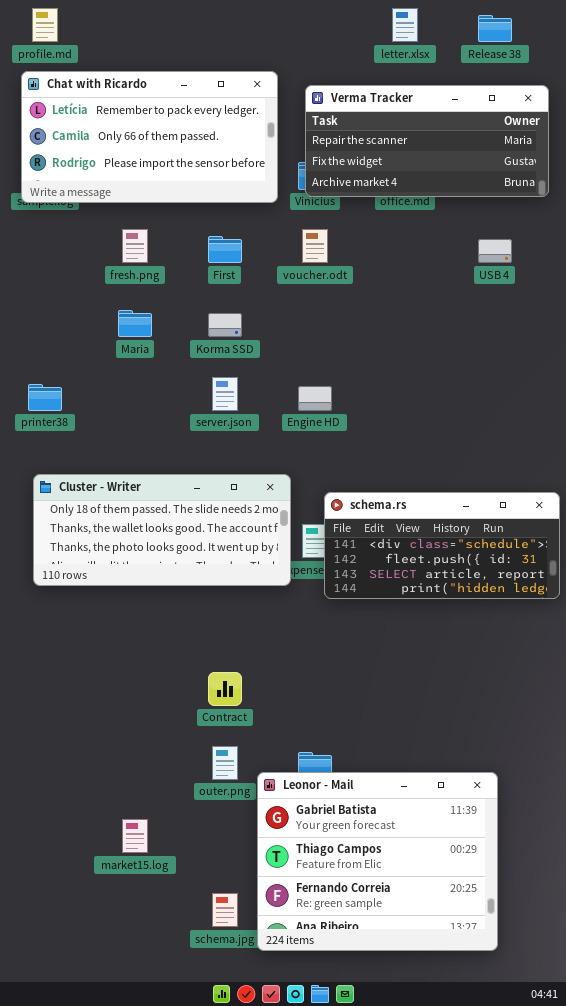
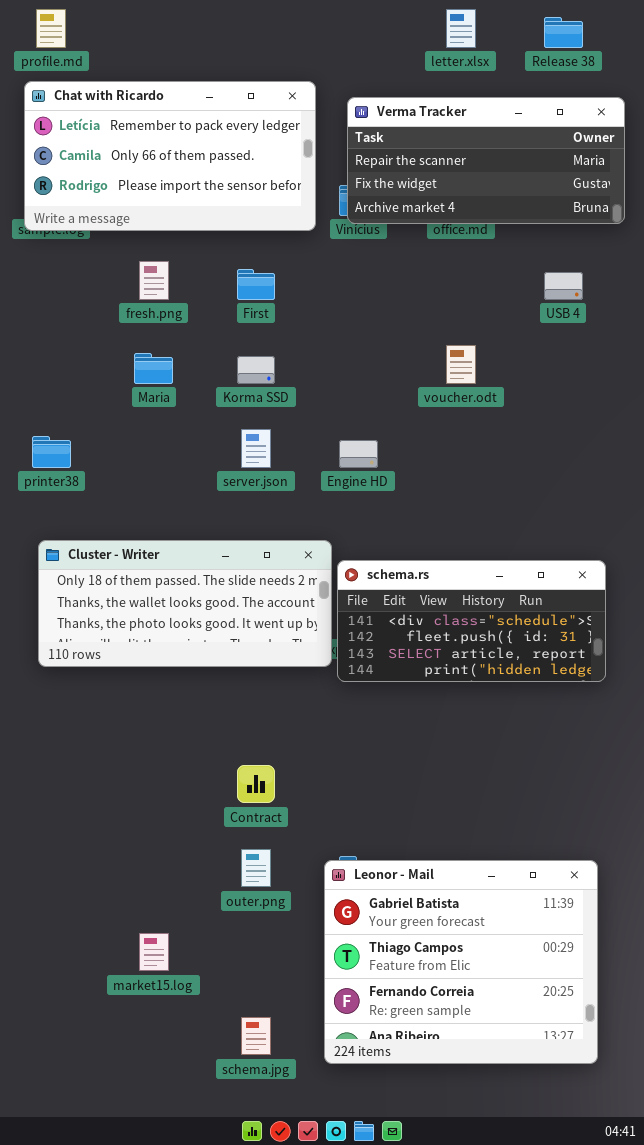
voucher.odt: [302,229,328,263] -> [446,345,476,384], moved
schema.rs: [324,492,560,599] -> [337,560,606,682], moved
Leonor - Mail: [257,772,498,951] -> [324,860,598,1064], moved

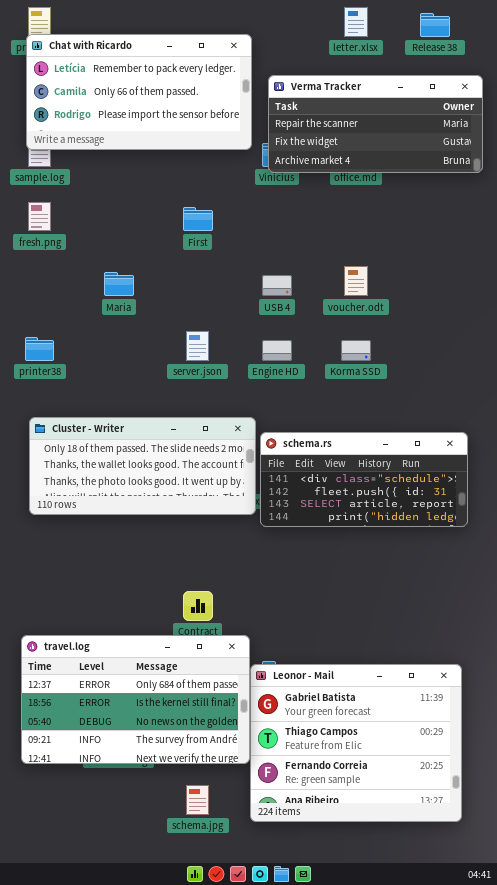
Chat with Ricardo: [24,81,316,231] -> [26,34,252,150], moved
fresh.png: [139,261,169,300] -> [28,202,51,231], moved
USB 4: [544,272,583,300] -> [262,275,292,296], moved
Korma SSD: [237,356,275,384] -> [341,340,371,361], moved
travel.log: none -> [21,635,250,764], opened

